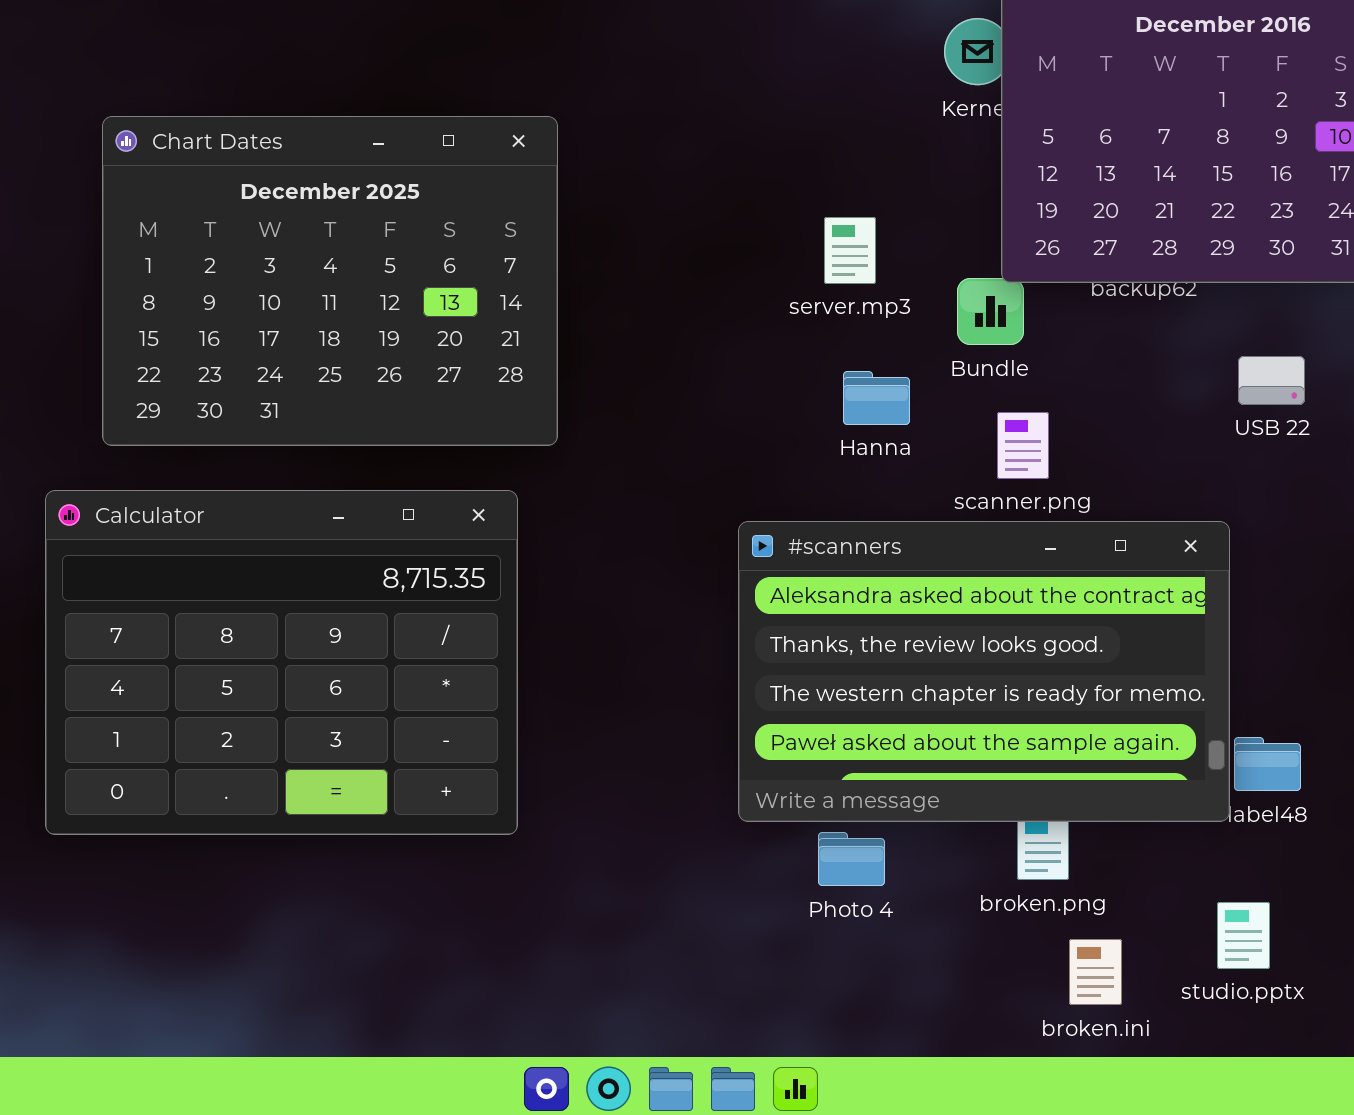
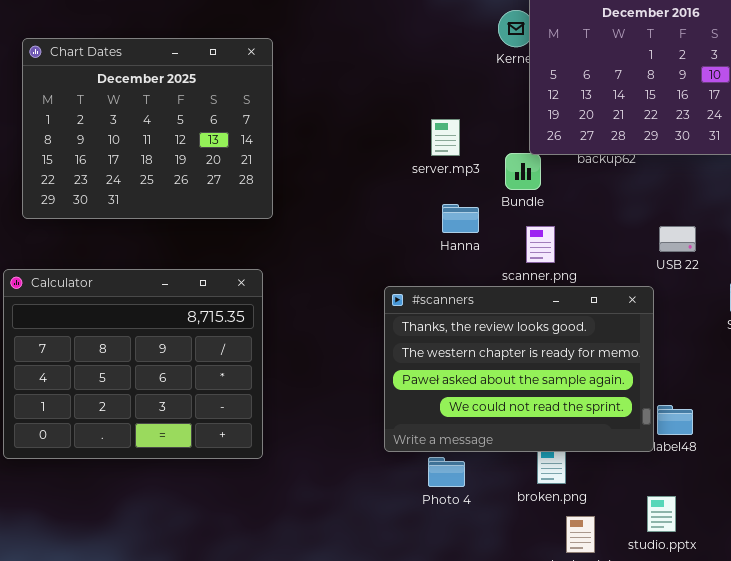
Chart Dates: [102,116,558,446] -> [22,38,273,219], moved
USB 22: [1238,356,1305,405] -> [659,226,696,252], moved
#scanners: [738,521,1230,822] -> [384,286,654,452], scrolled down 1 row

